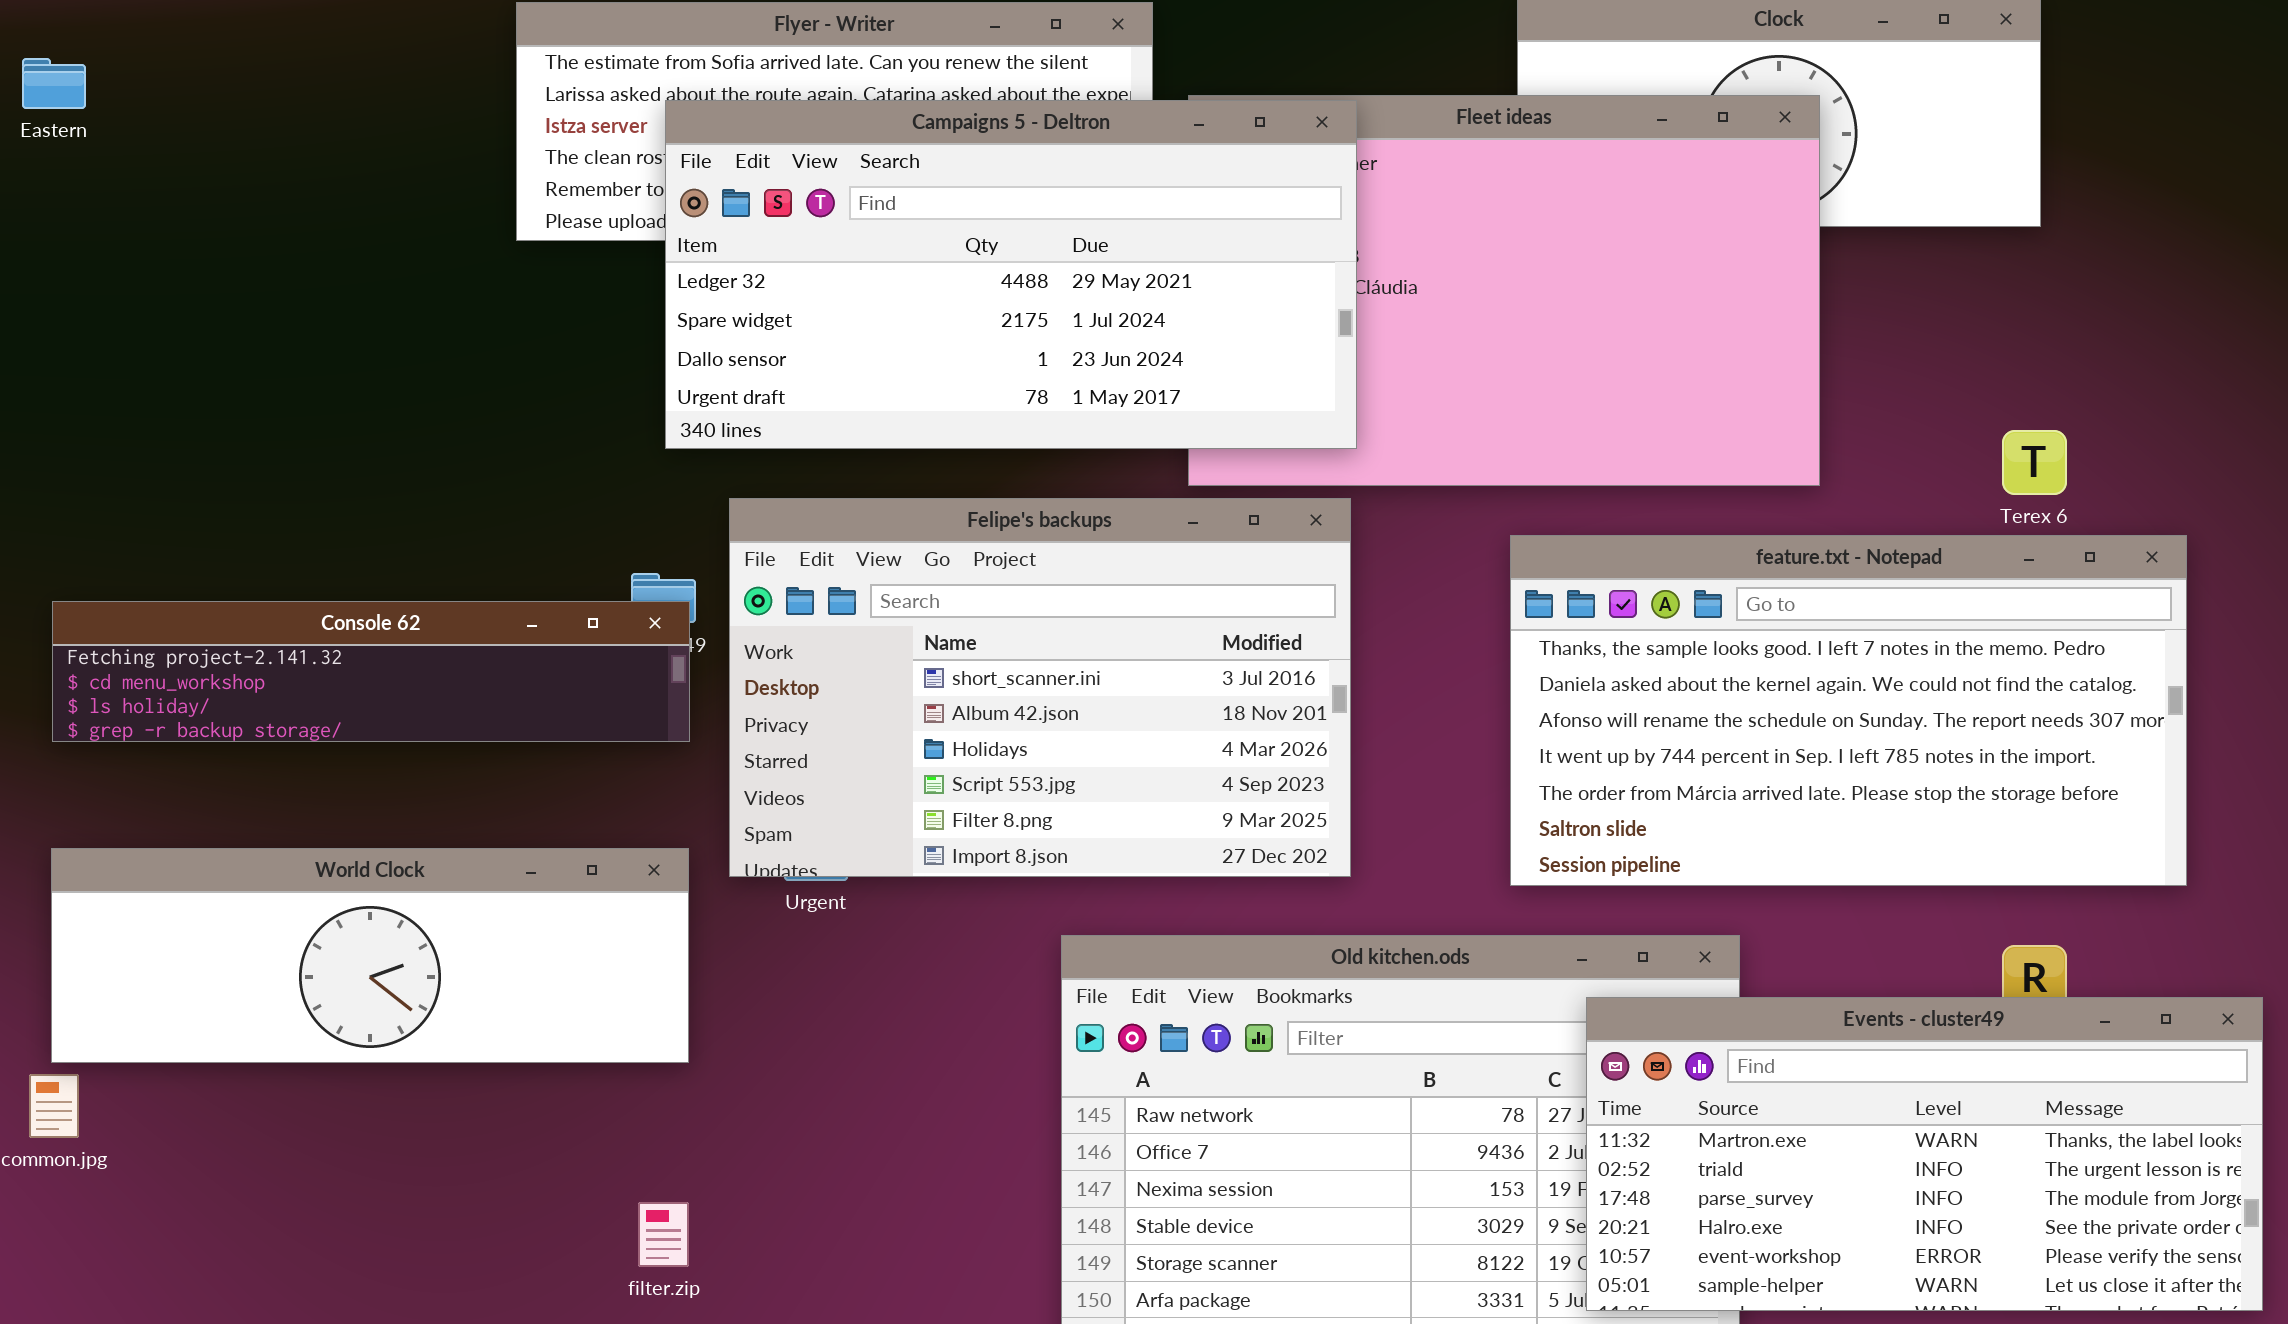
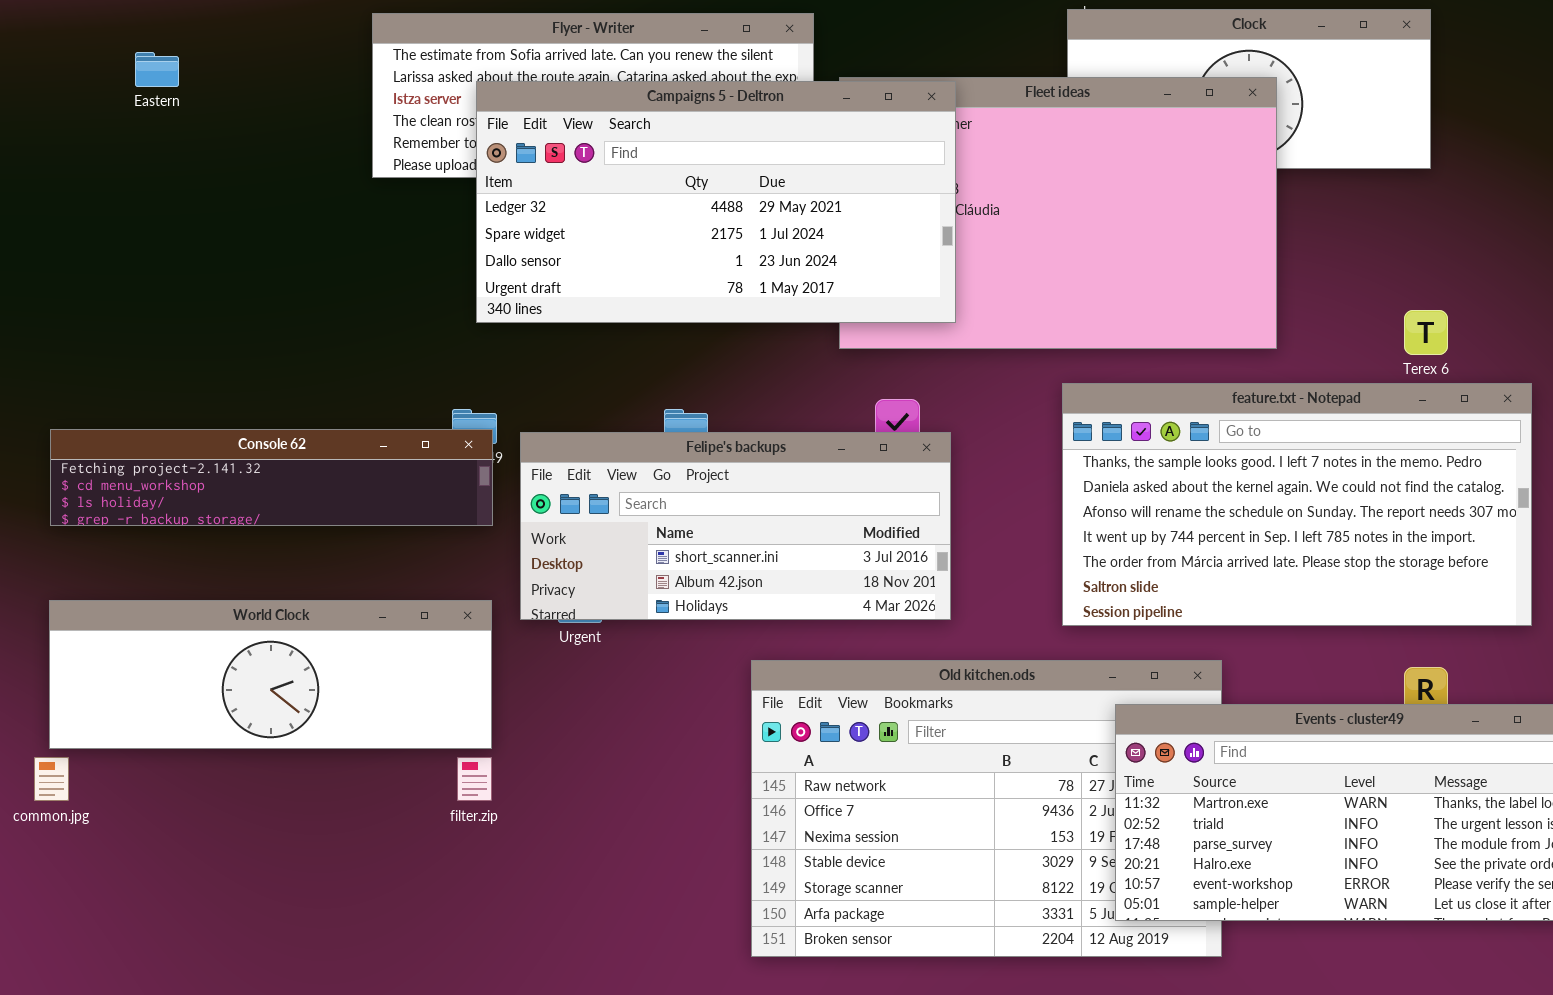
Eastern: [22,58,86,109] -> [135,52,179,87], moved
Felipe's backups: [729,498,1351,877] -> [520,432,951,620], resized
filter.zip: [638,1202,689,1267] -> [457,757,492,801], moved

